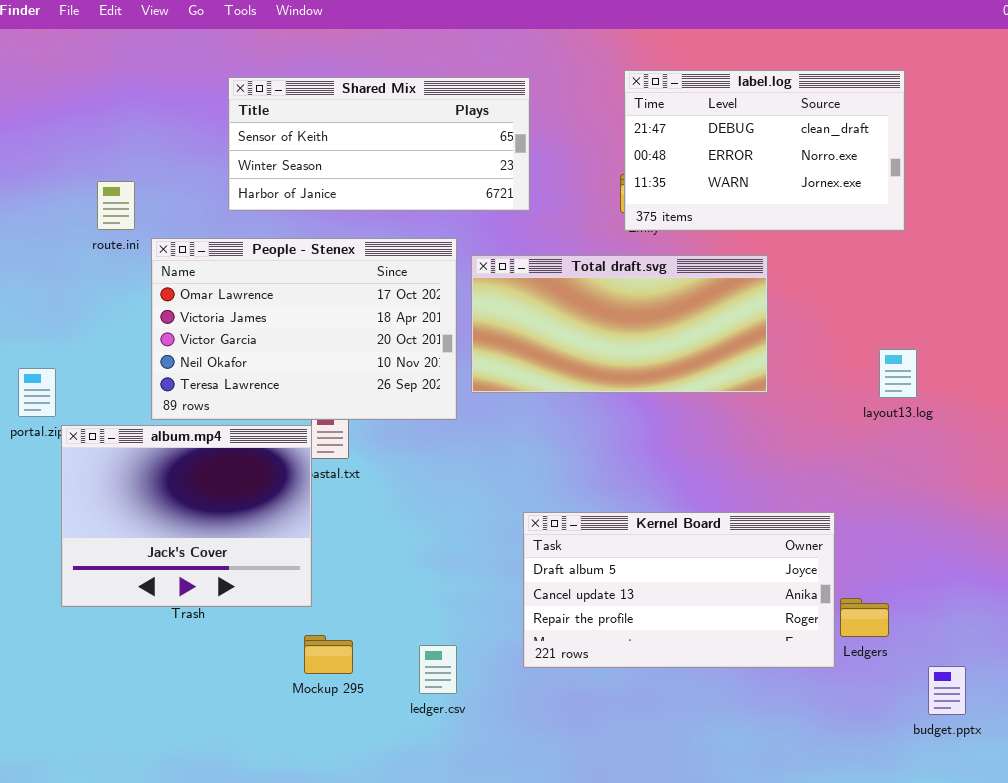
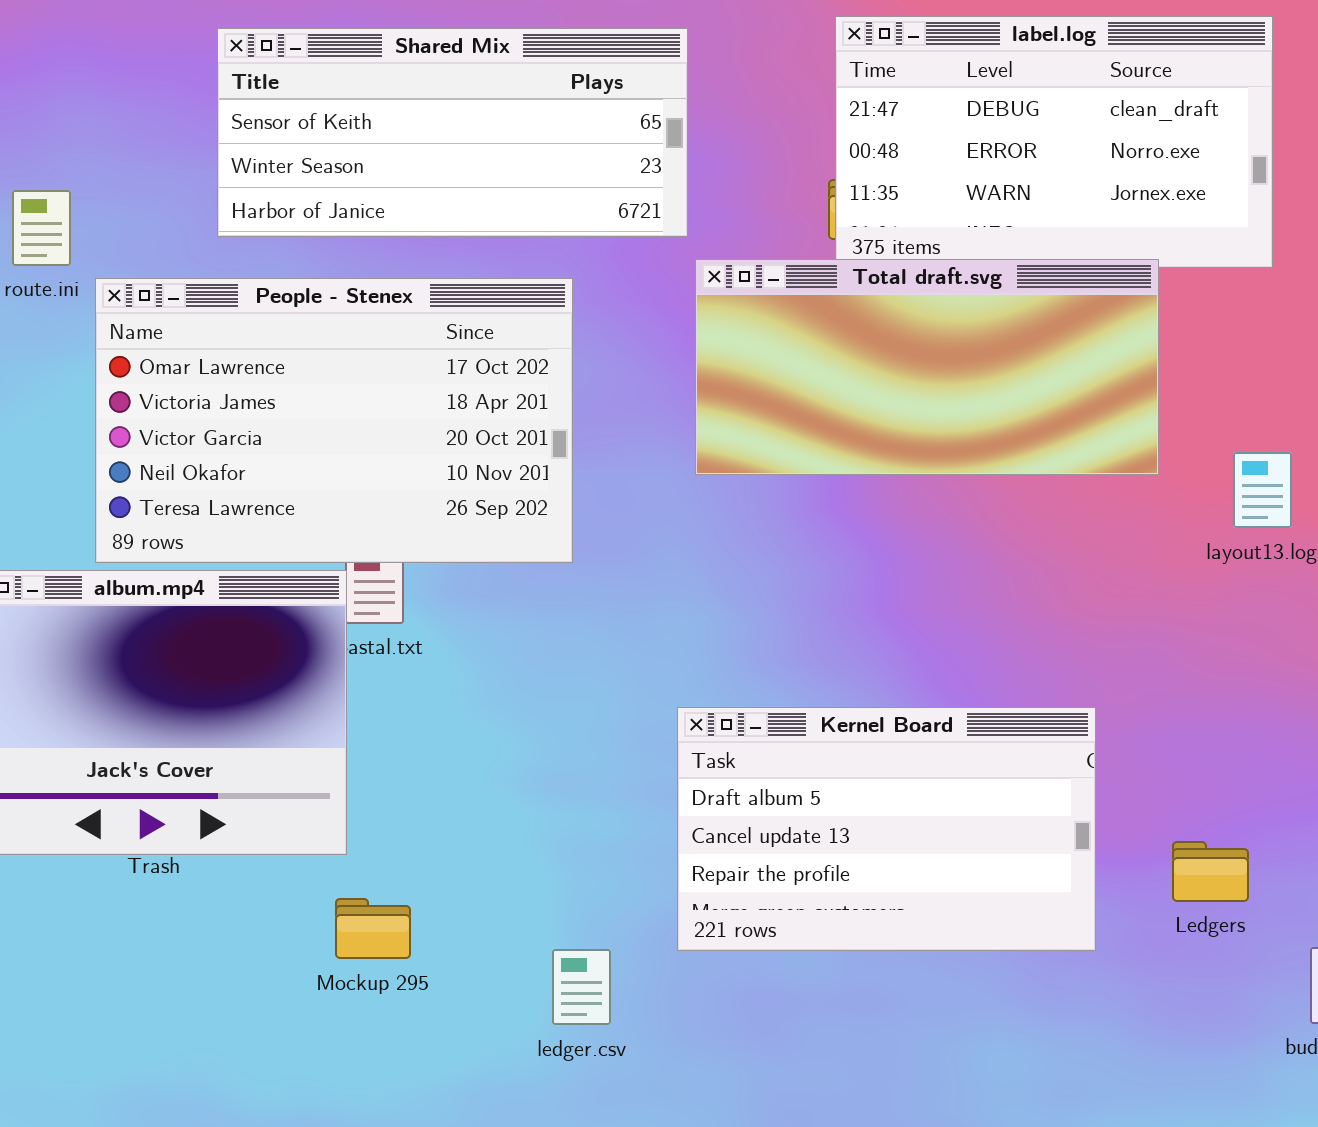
Total draft.svg: [471,255,768,393] -> [695,259,1159,475], moved
Kernel Board: [523,512,835,668] -> [677,707,1096,951], resized
ledger.csv: [419,645,457,694] -> [552,949,611,1025], moved

